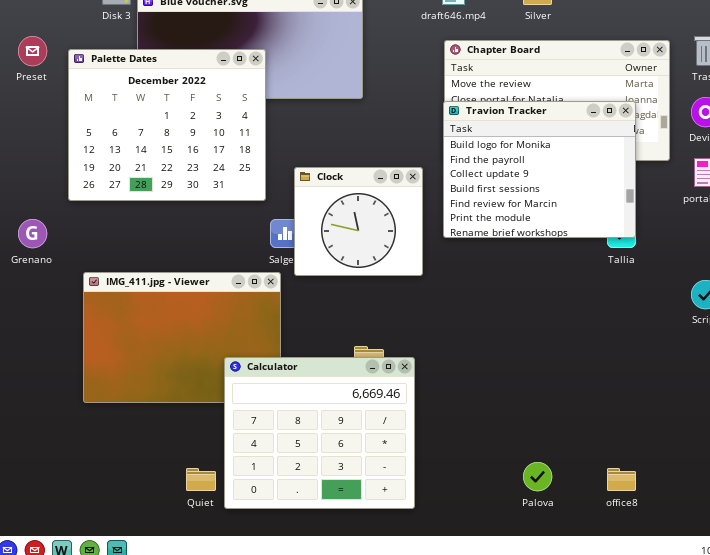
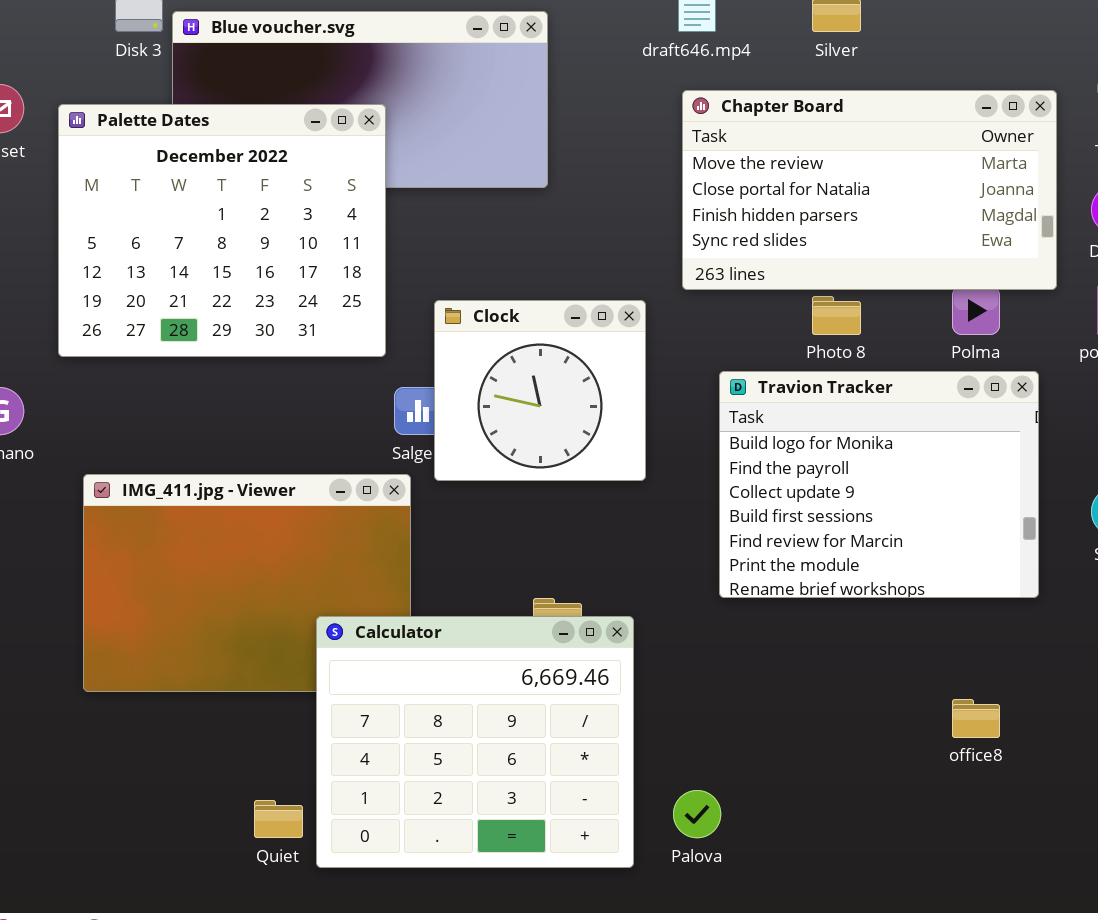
Travion Tracker: [443,101,636,238] -> [719,371,1039,598], moved
Palova: [523,462,552,491] -> [673,790,721,838], moved
office8: [607,468,636,491] -> [952,699,1000,738], moved

